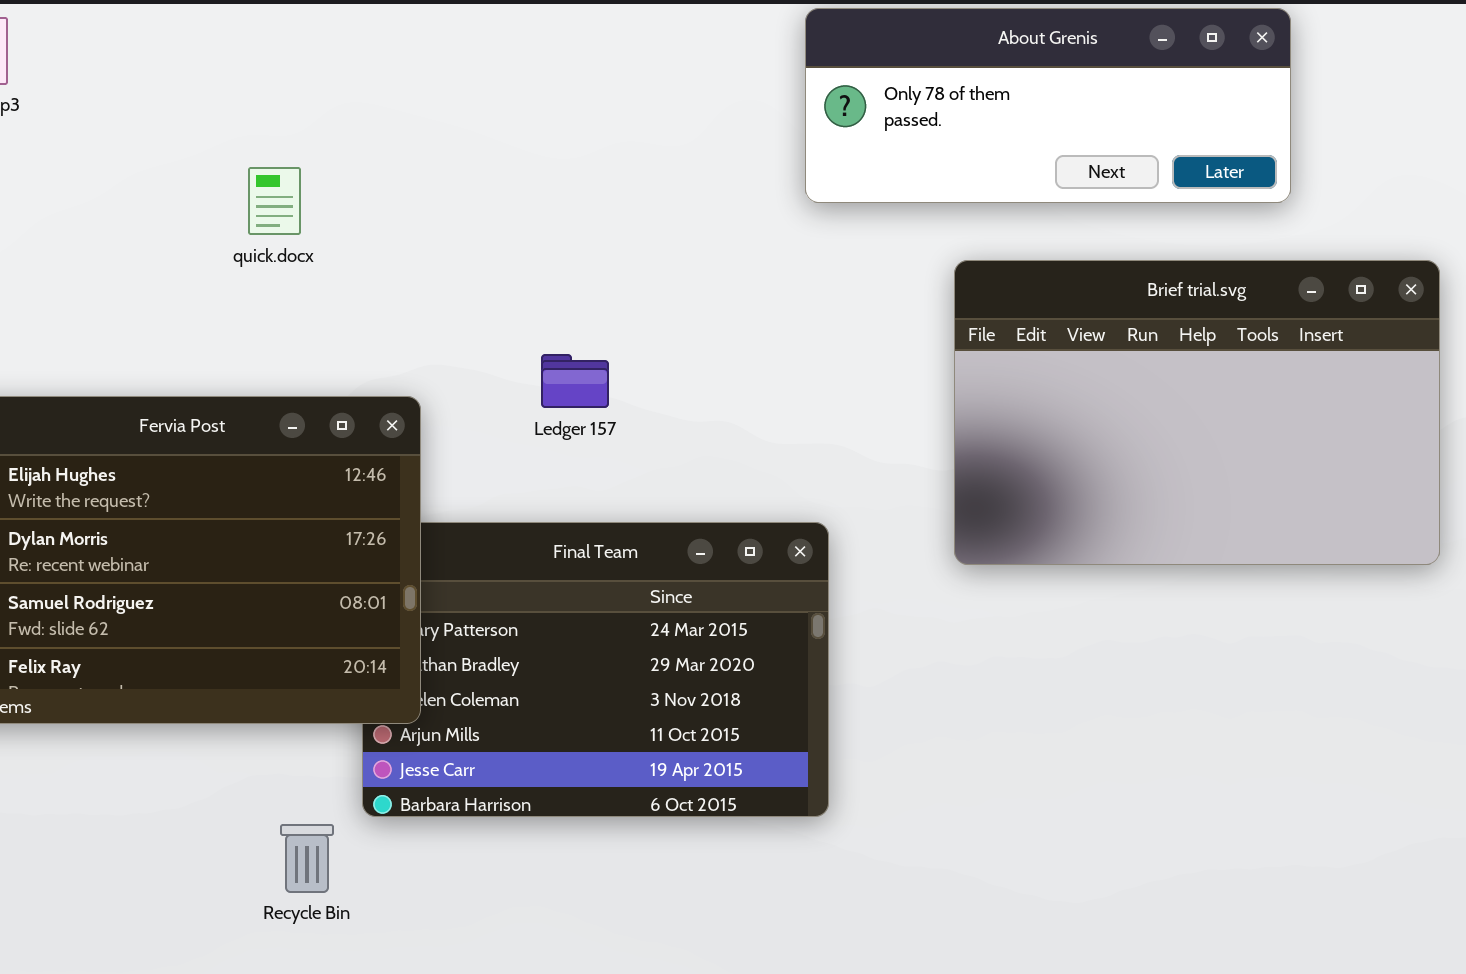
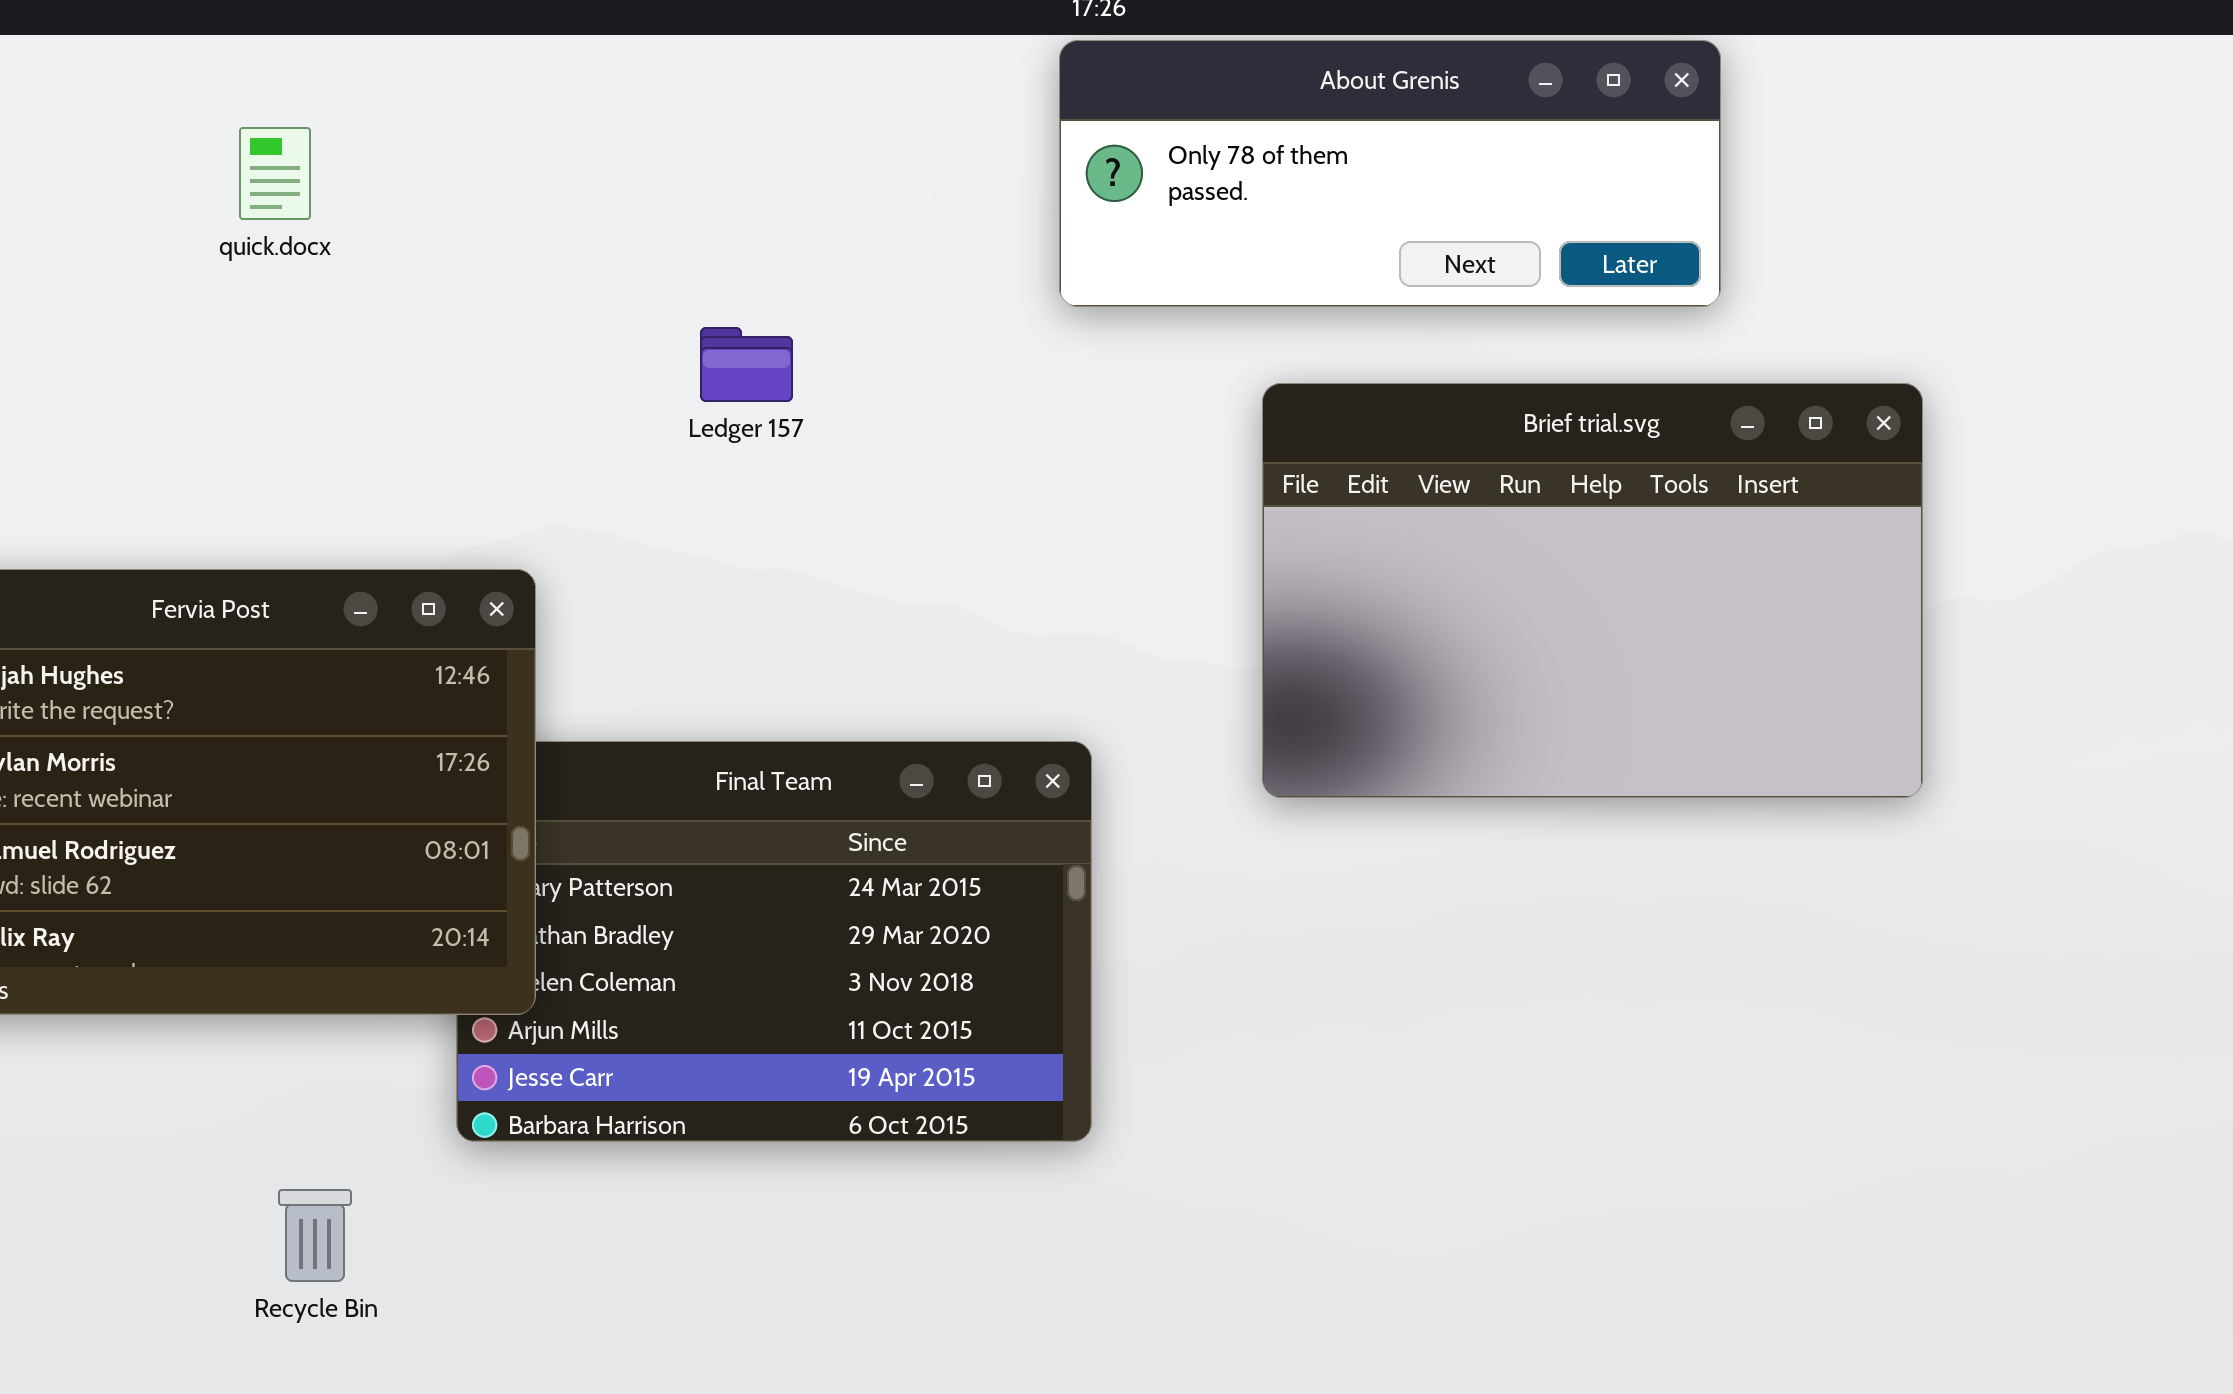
quick.docx: [248,167,301,235] -> [239,127,311,220], moved
Ledger 157: [541,354,609,408] -> [700,327,793,402], moved
Recycle Bin: [280,824,334,893] -> [278,1189,352,1282], moved

